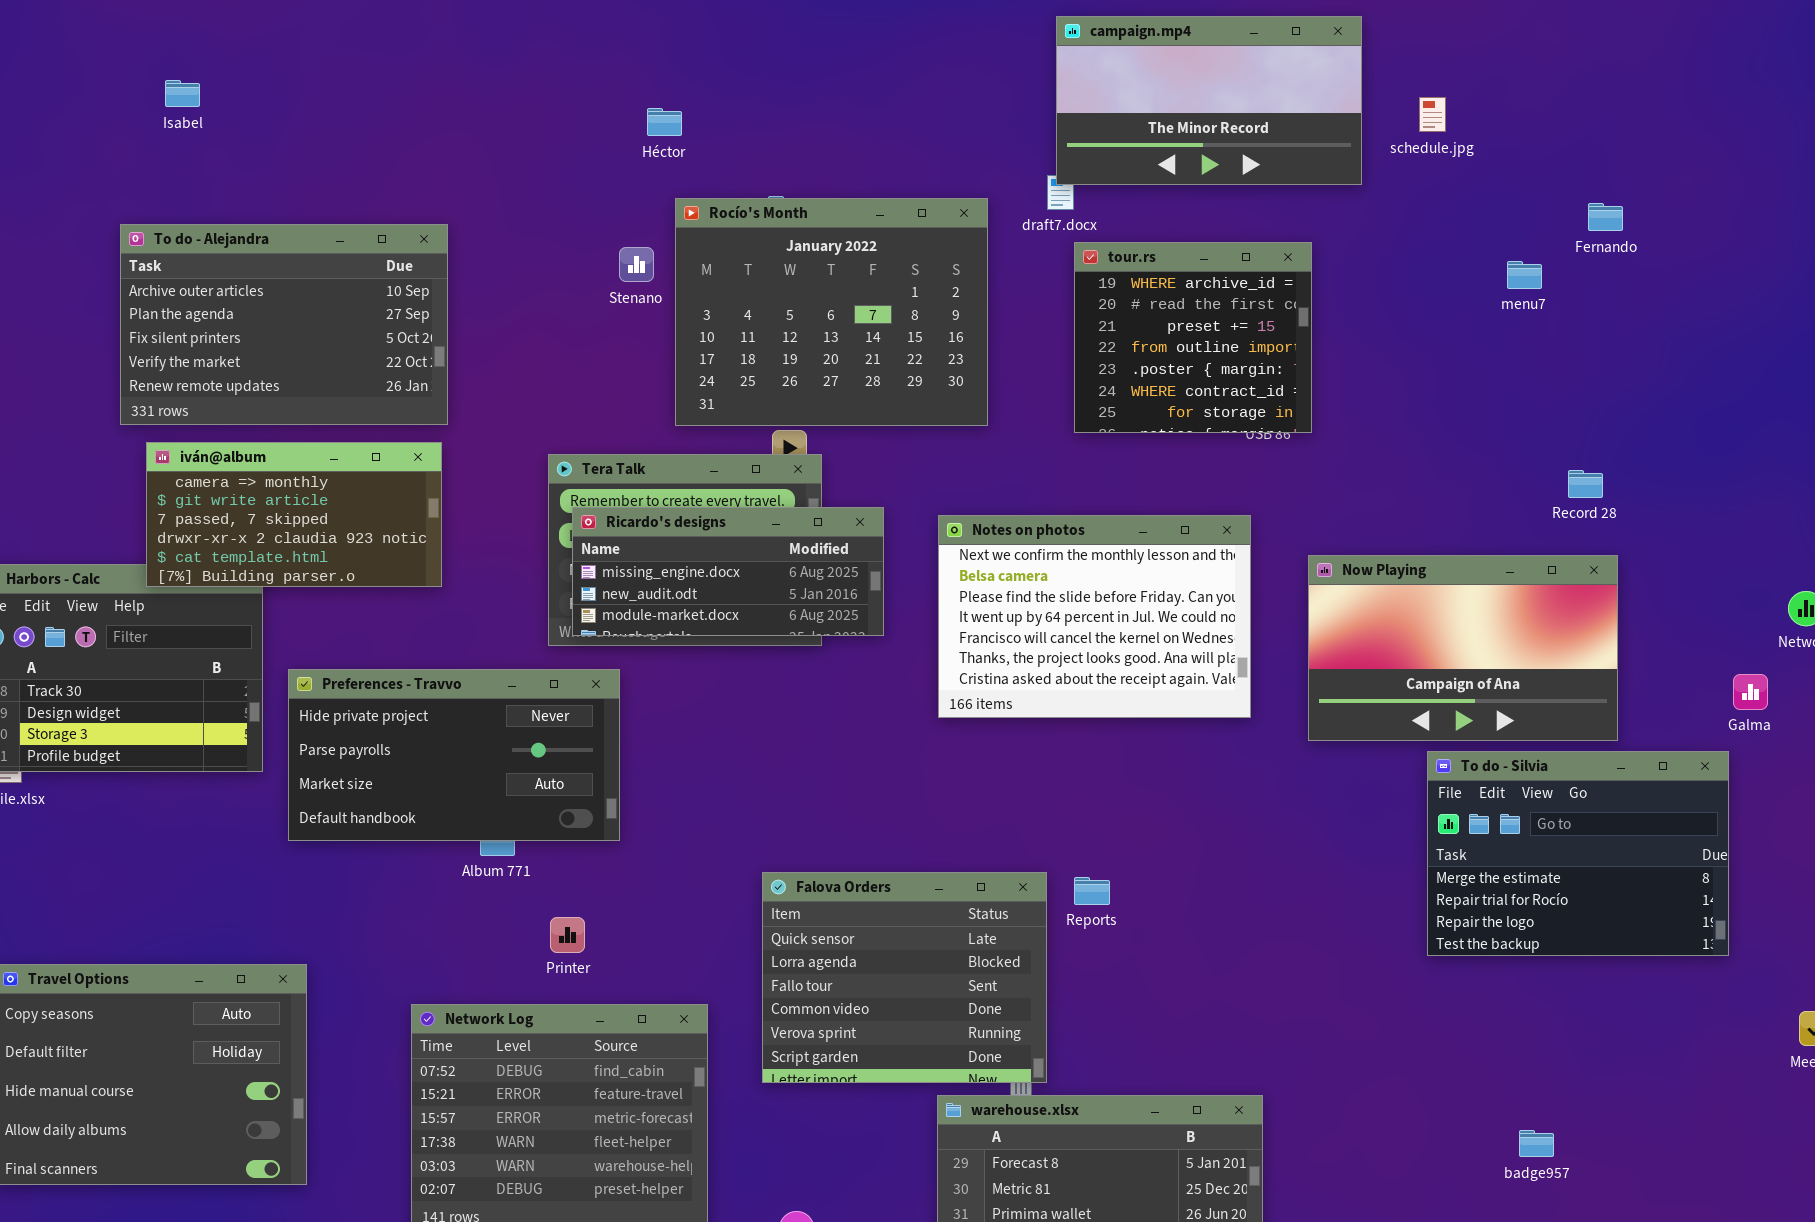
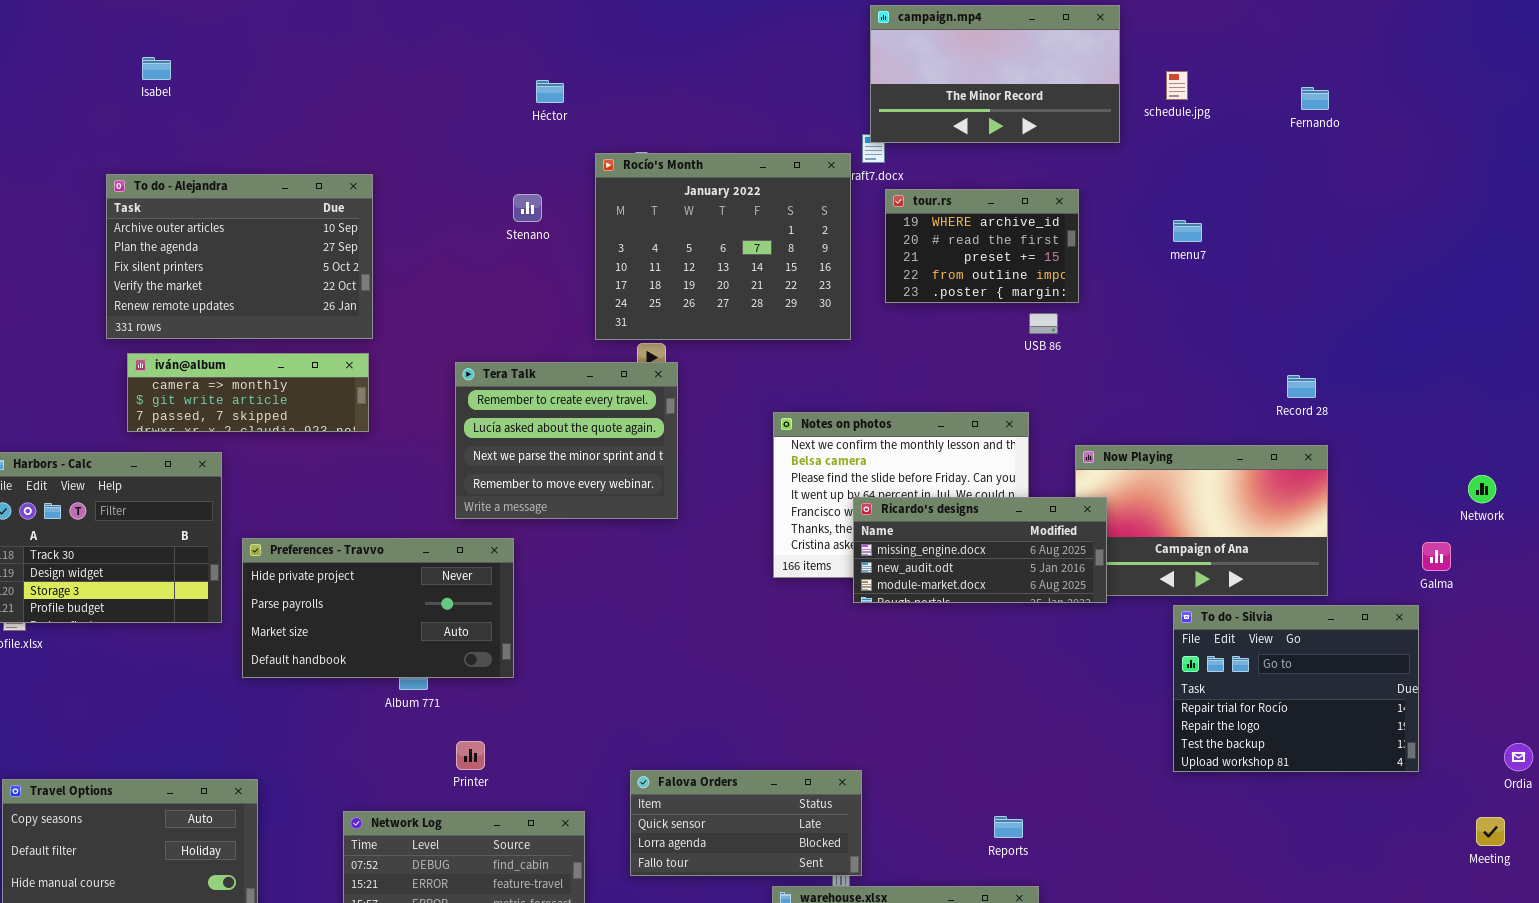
Rocío's Month: [675,198,988,426] -> [595,153,851,340], moved
Fernando: [1588,203,1623,231] -> [1301,87,1329,110], moved
tour.rs: [1074,242,1312,433] -> [885,189,1079,303], resized
menu7: [1507,261,1542,289] -> [1173,220,1202,242], moved
iván@album: [146,442,442,587] -> [127,353,369,432], resized
Ricardo's designs: [572,507,884,636] -> [853,497,1107,603], moved
To do - Silvia: [1427,751,1729,956] -> [1173,605,1419,772], scrolled down 1 row
Falova Orders: [762,872,1047,1083] -> [630,770,862,876], resized
Reports: [1074,877,1110,905] -> [994,816,1023,838], moved

